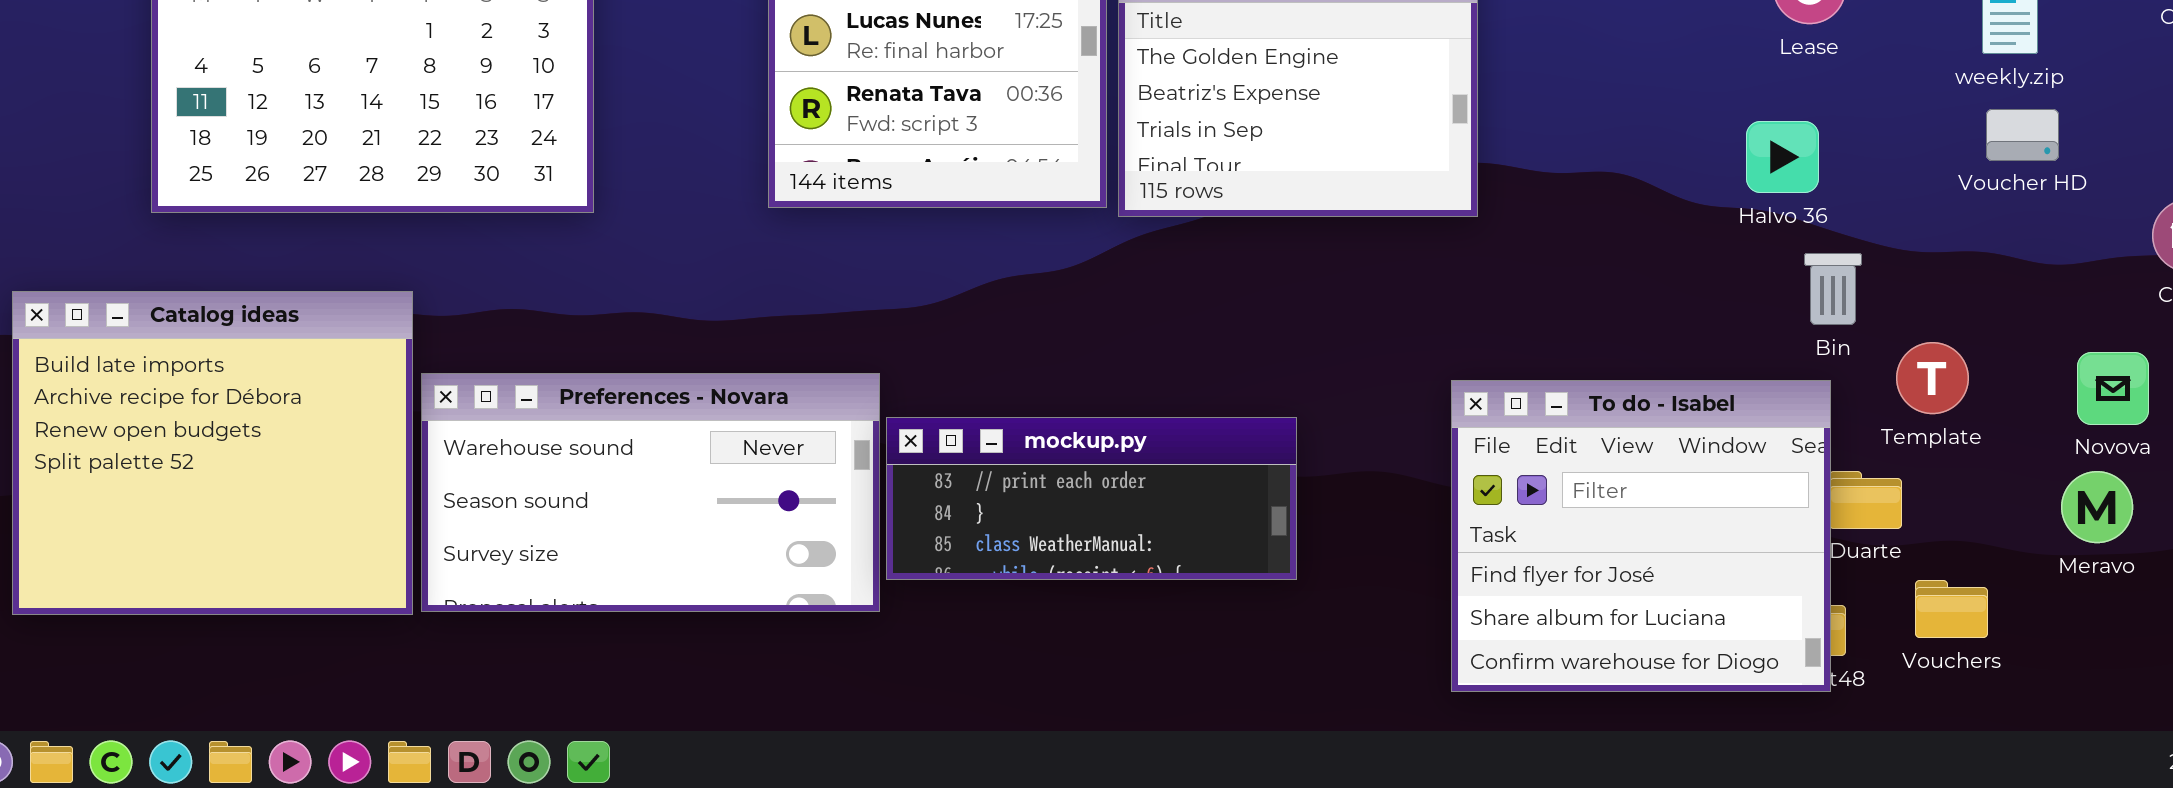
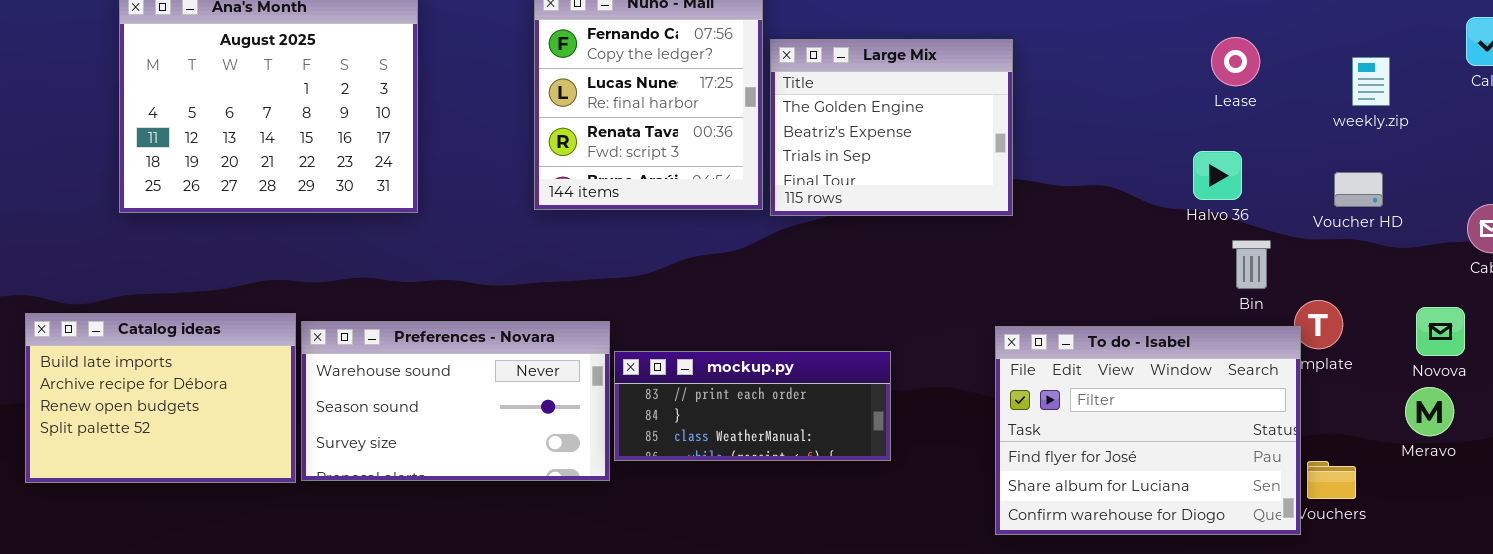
Voucher HD: [1986,109,2059,161] -> [1334,172,1383,207], moved
Catalog ideas: [12,291,413,615] -> [25,313,296,483], resized
To do - Isabel: [1451,380,1831,692] -> [995,326,1301,535], resized

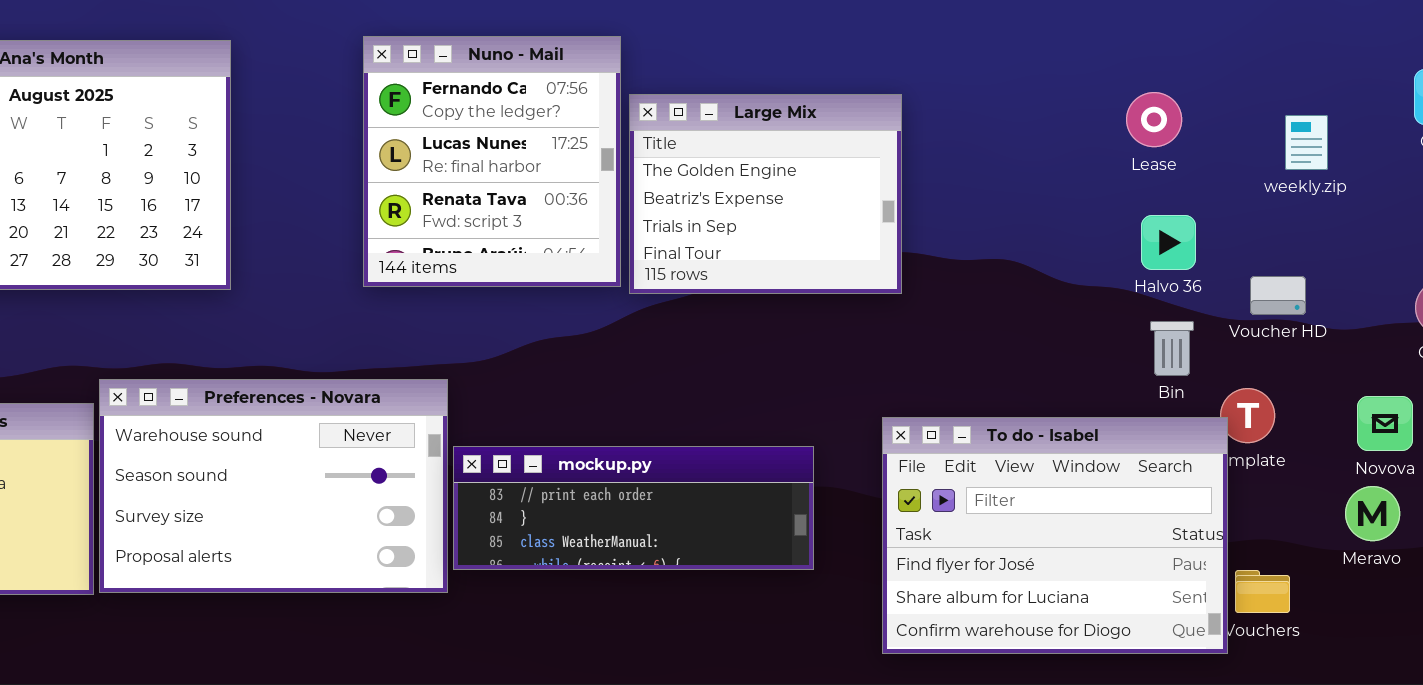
Halvo 36: [1193,151,1242,200] -> [1141,215,1196,270], moved
Voucher HD: [1334,172,1383,207] -> [1250,276,1306,315], moved
Preferences - Novara: [301,321,610,481] -> [99,379,448,593], resized
mockup.py: [614,351,891,461] -> [453,446,814,570], resized

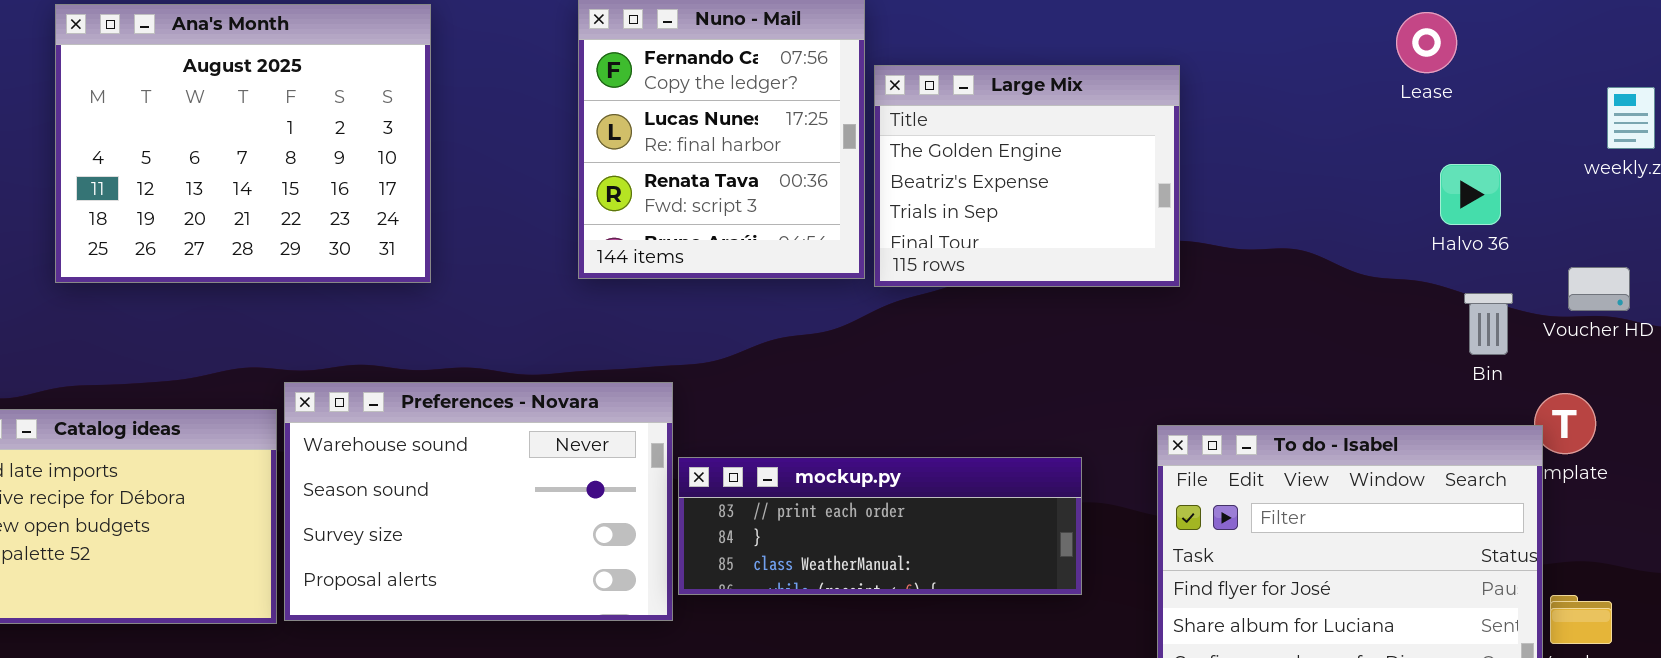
Lease: [1126,92,1182,147] -> [1396,12,1457,73], moved
Halvo 36: [1141,215,1196,270] -> [1440,164,1501,225], moved
Bin: [1150,321,1194,376] -> [1464,293,1513,355], moved

